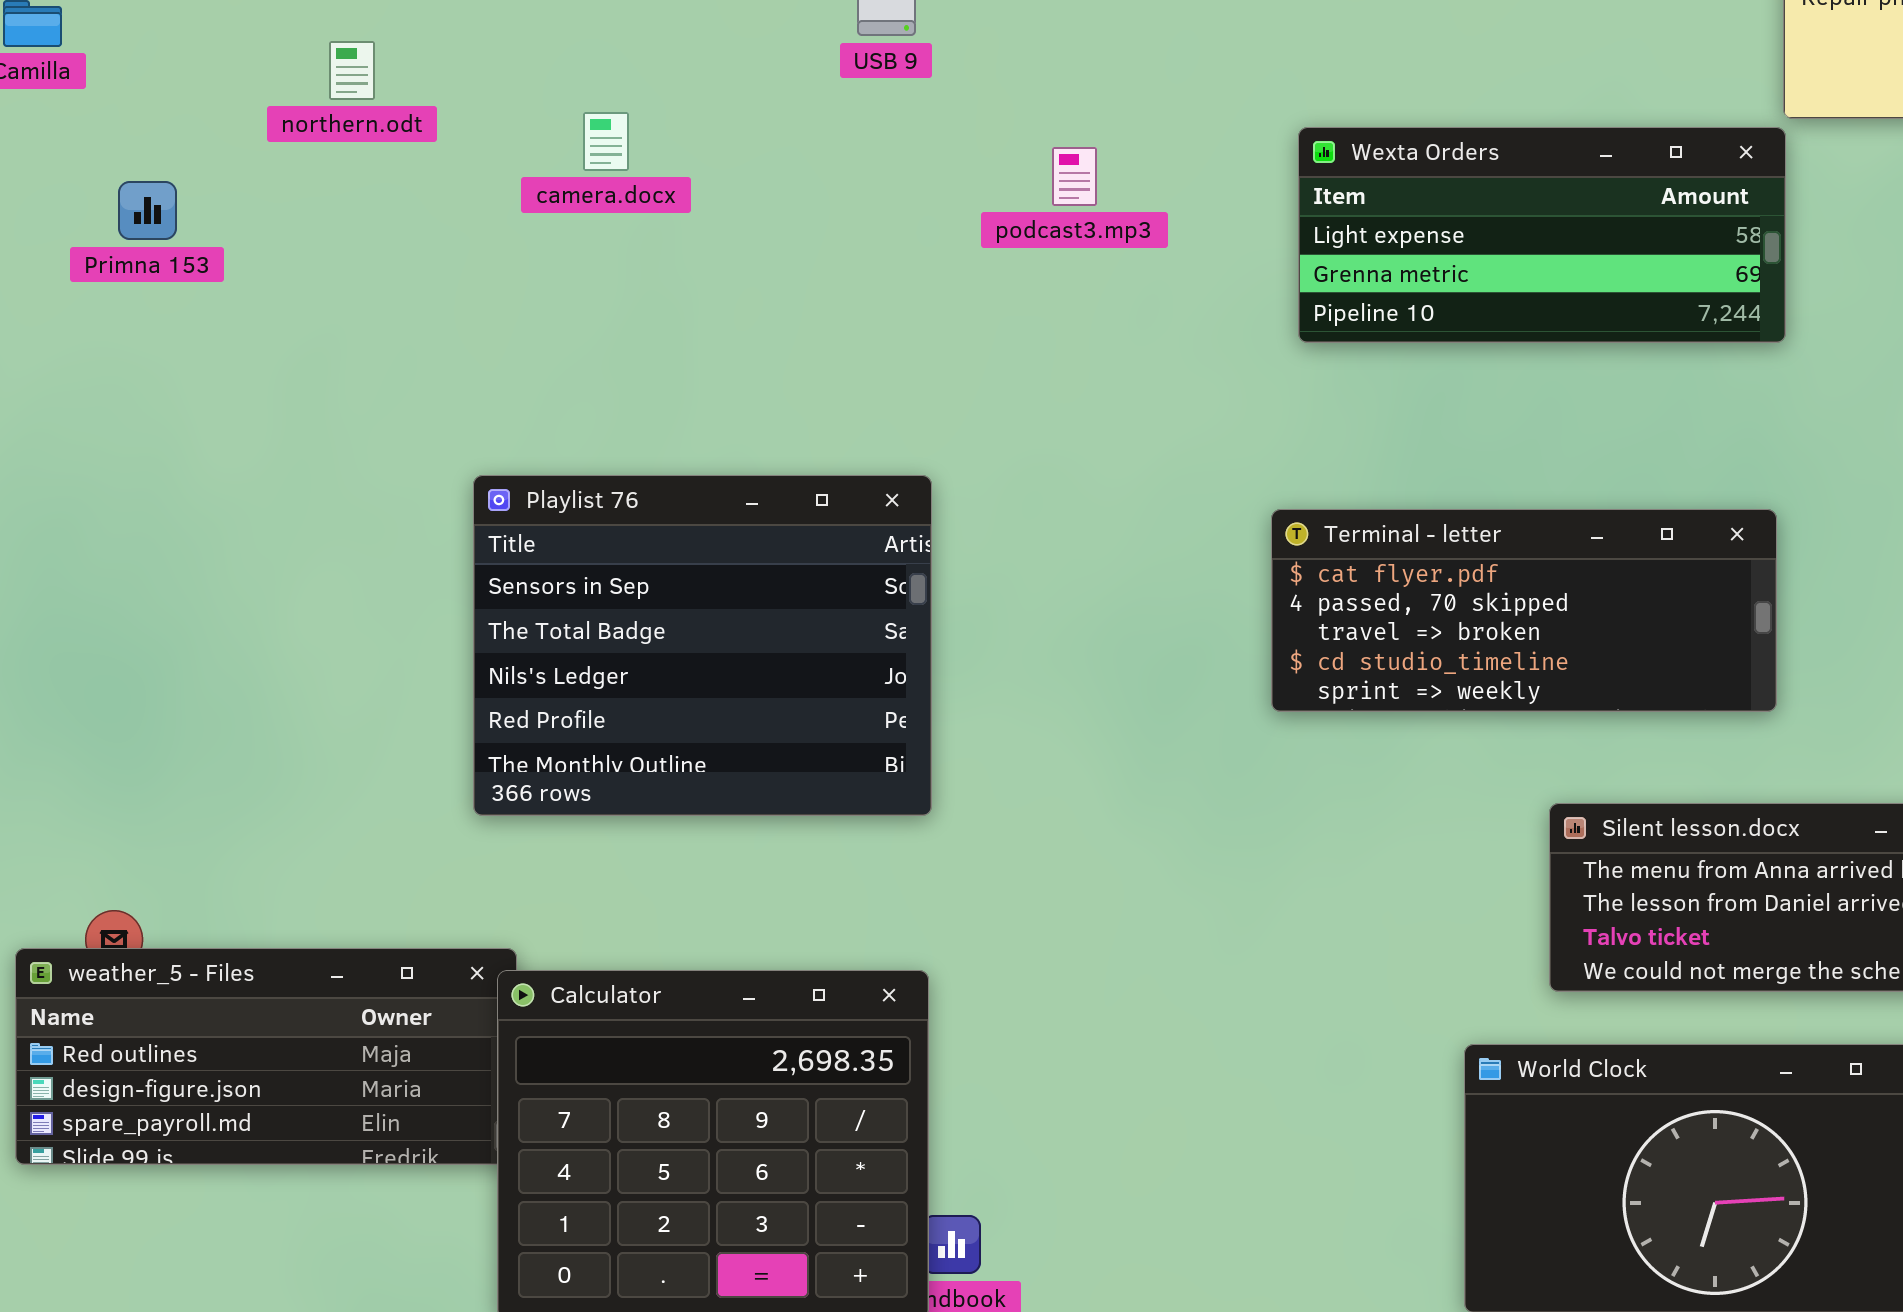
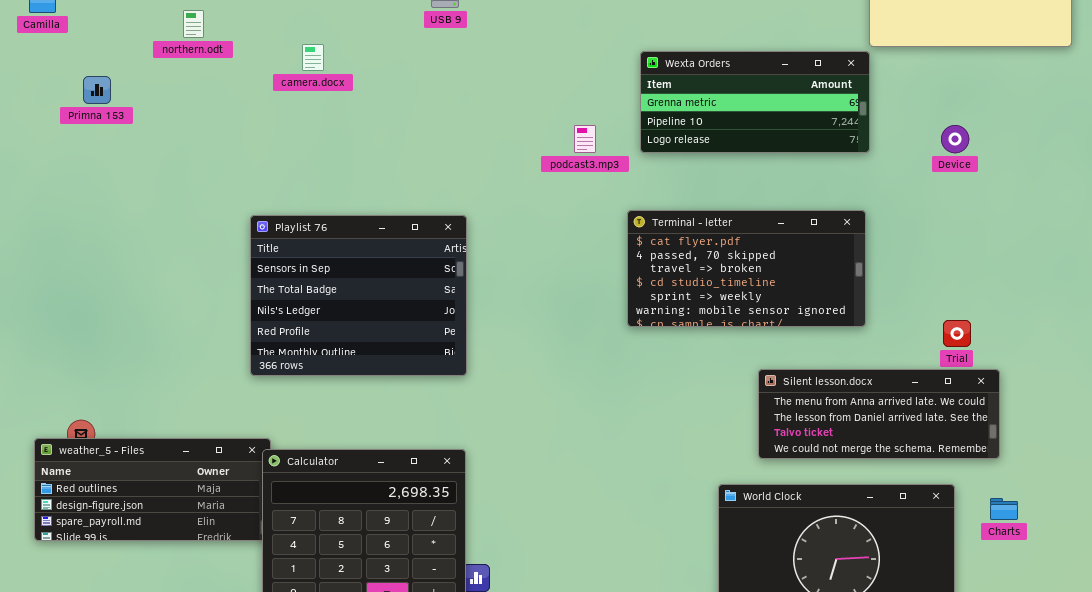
Wexta Orders: [1298,127,1786,343] -> [640,51,870,153], scrolled down 1 row
podcast3.mp3: [1052,147,1097,206] -> [574,125,596,153], moved
Terminal - letter: [1271,509,1777,712] -> [627,210,866,327], resized

